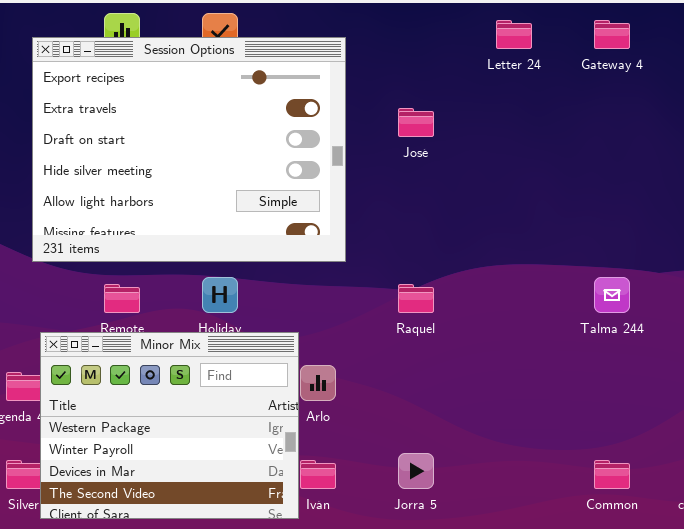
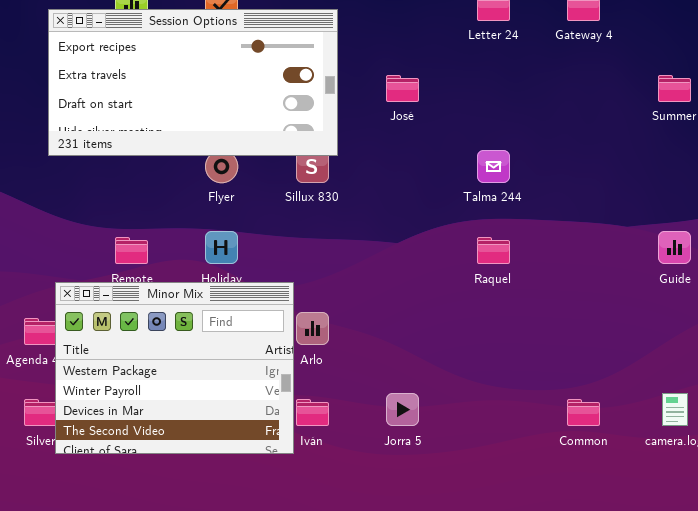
Session Options: [32,37,346,262] -> [48,9,338,156], resized
Talma 244: [594,277,630,313] -> [477,150,510,183], moved
Raquel: [398,284,434,313] -> [477,237,510,264], moved

